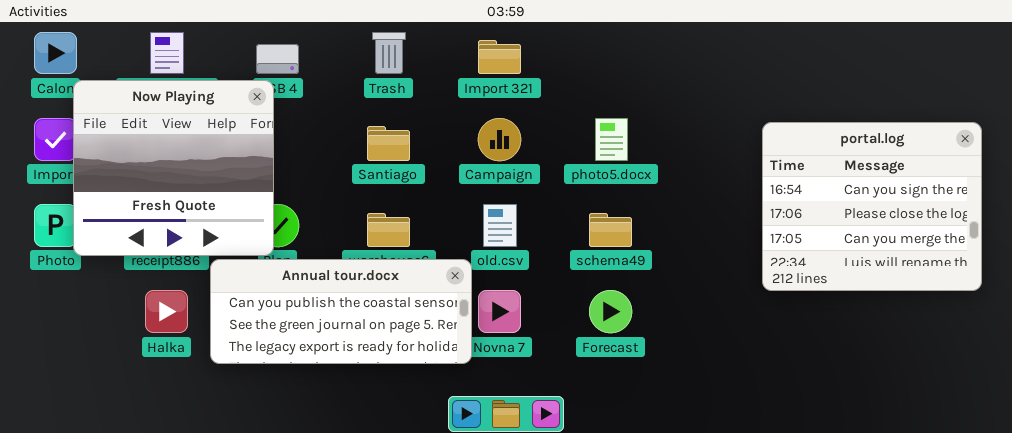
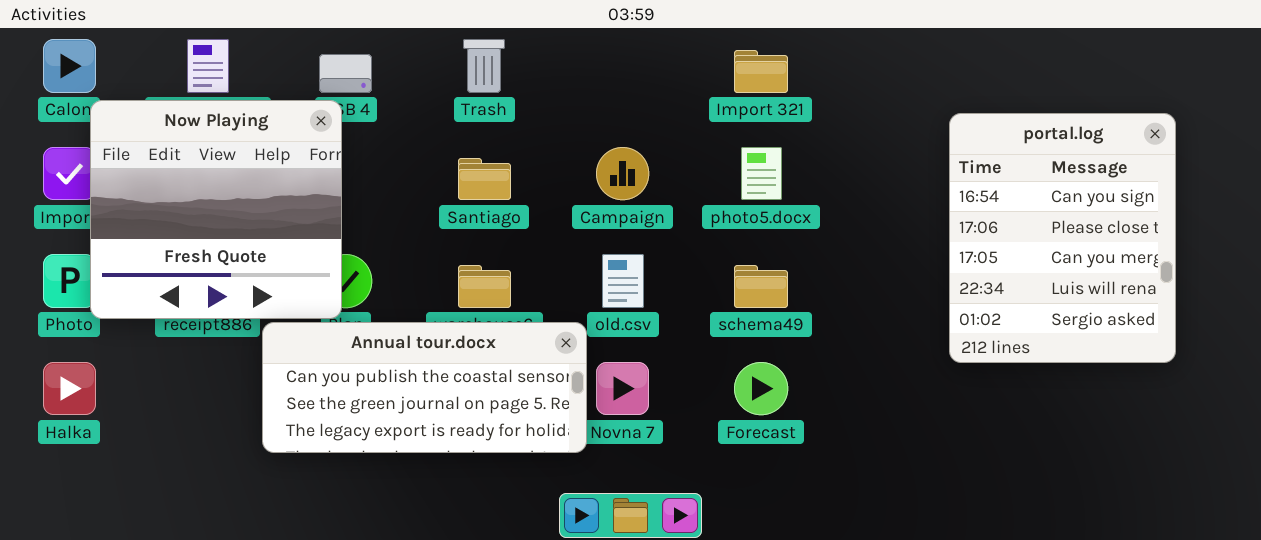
Import 321: [478,40,521,74] -> [734,50,788,93], moved
portal.log: [762,122,982,291] -> [949,113,1176,363], resized
Halka: [145,290,188,333] -> [43,362,96,415], moved

